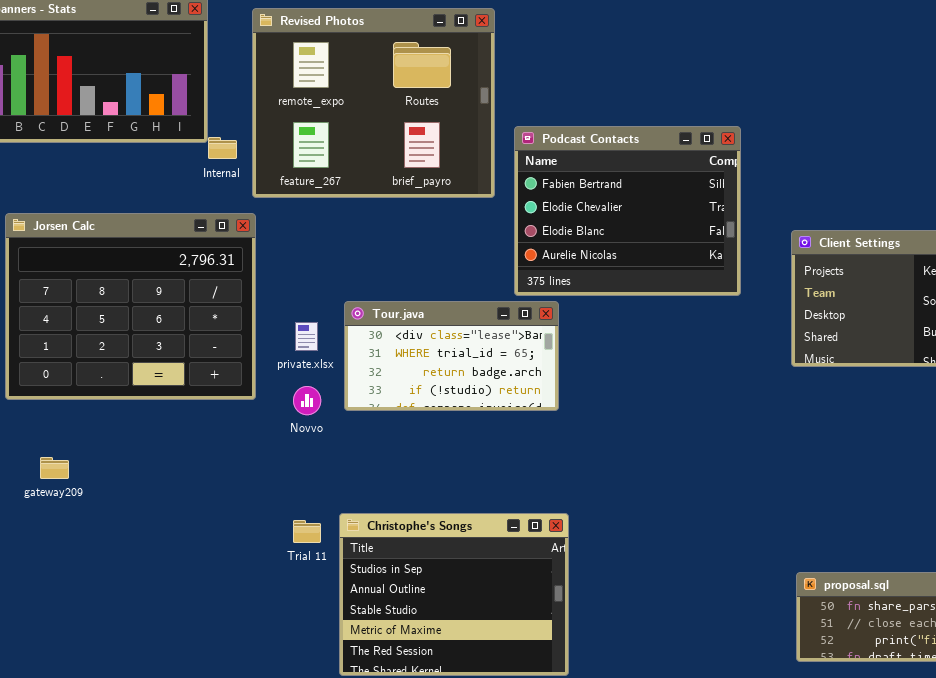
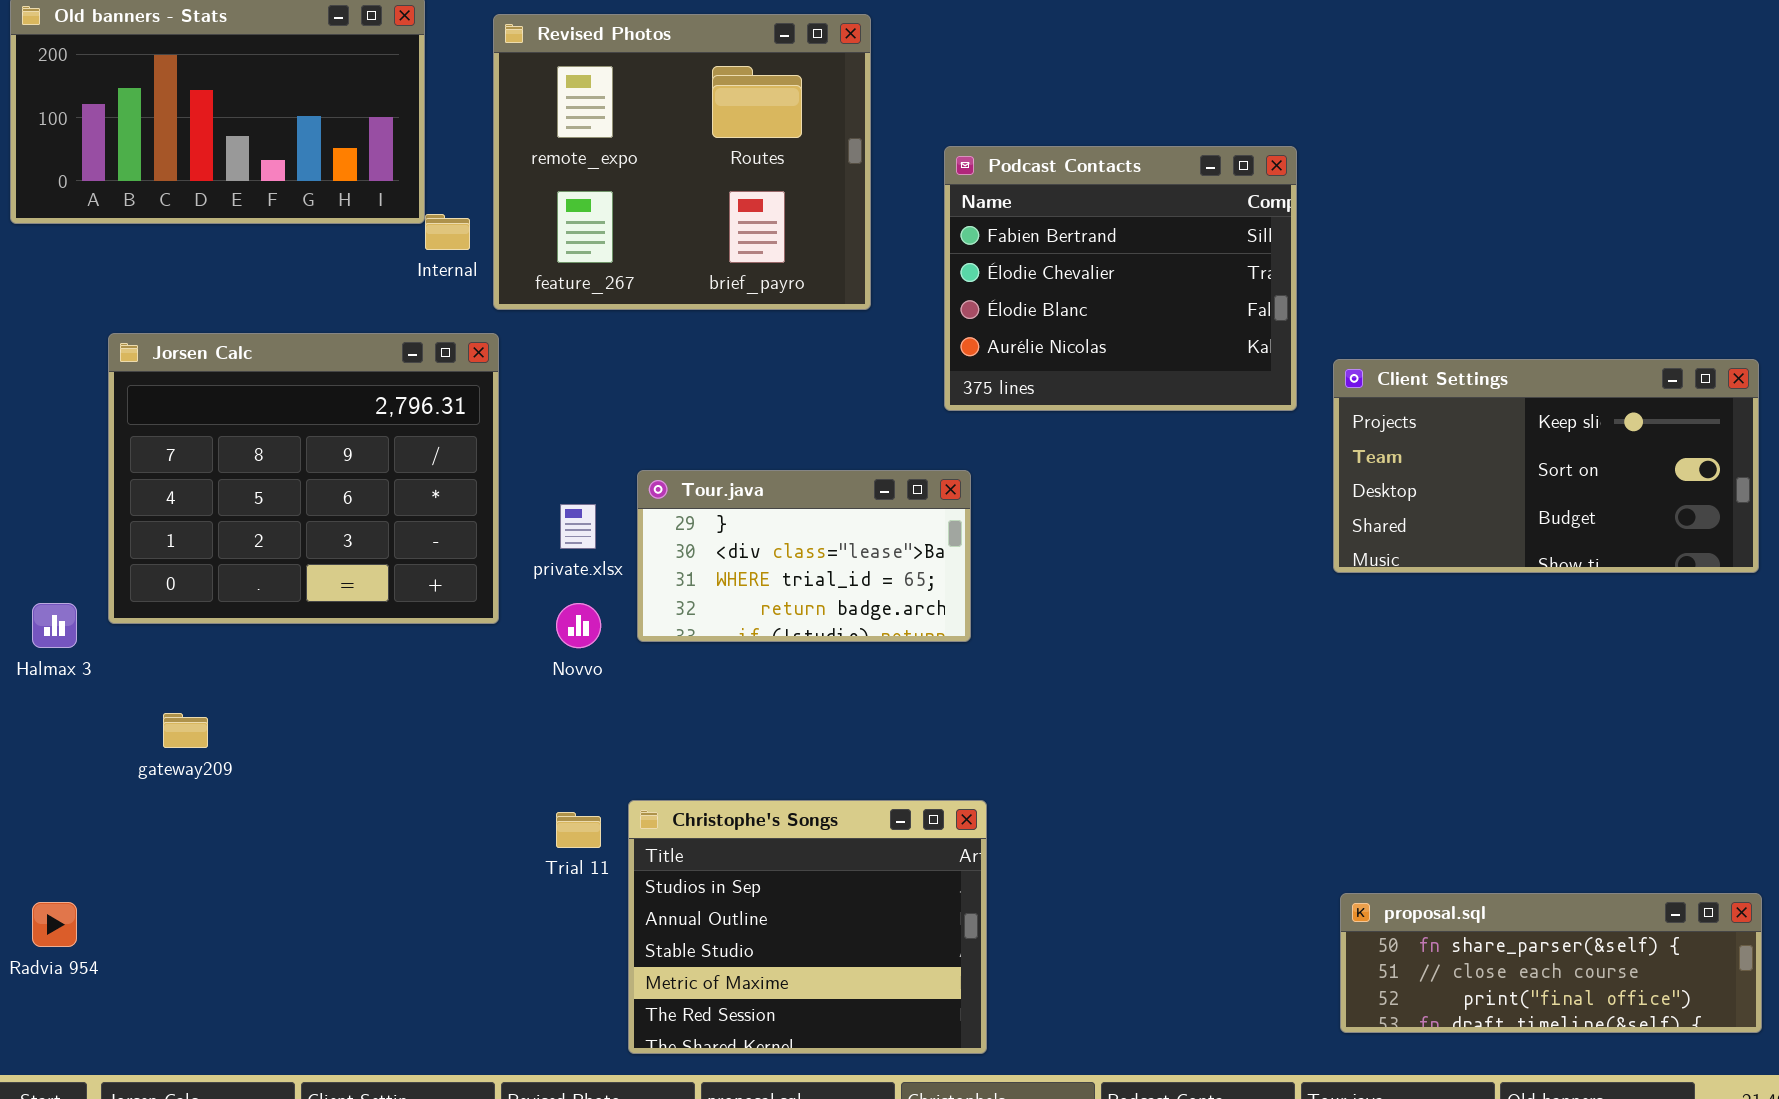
Podcast Contacts: [514,126,741,296] -> [944,146,1297,411], moved
Tour.java: [344,301,559,411] -> [637,470,971,642], scrolled up 1 row

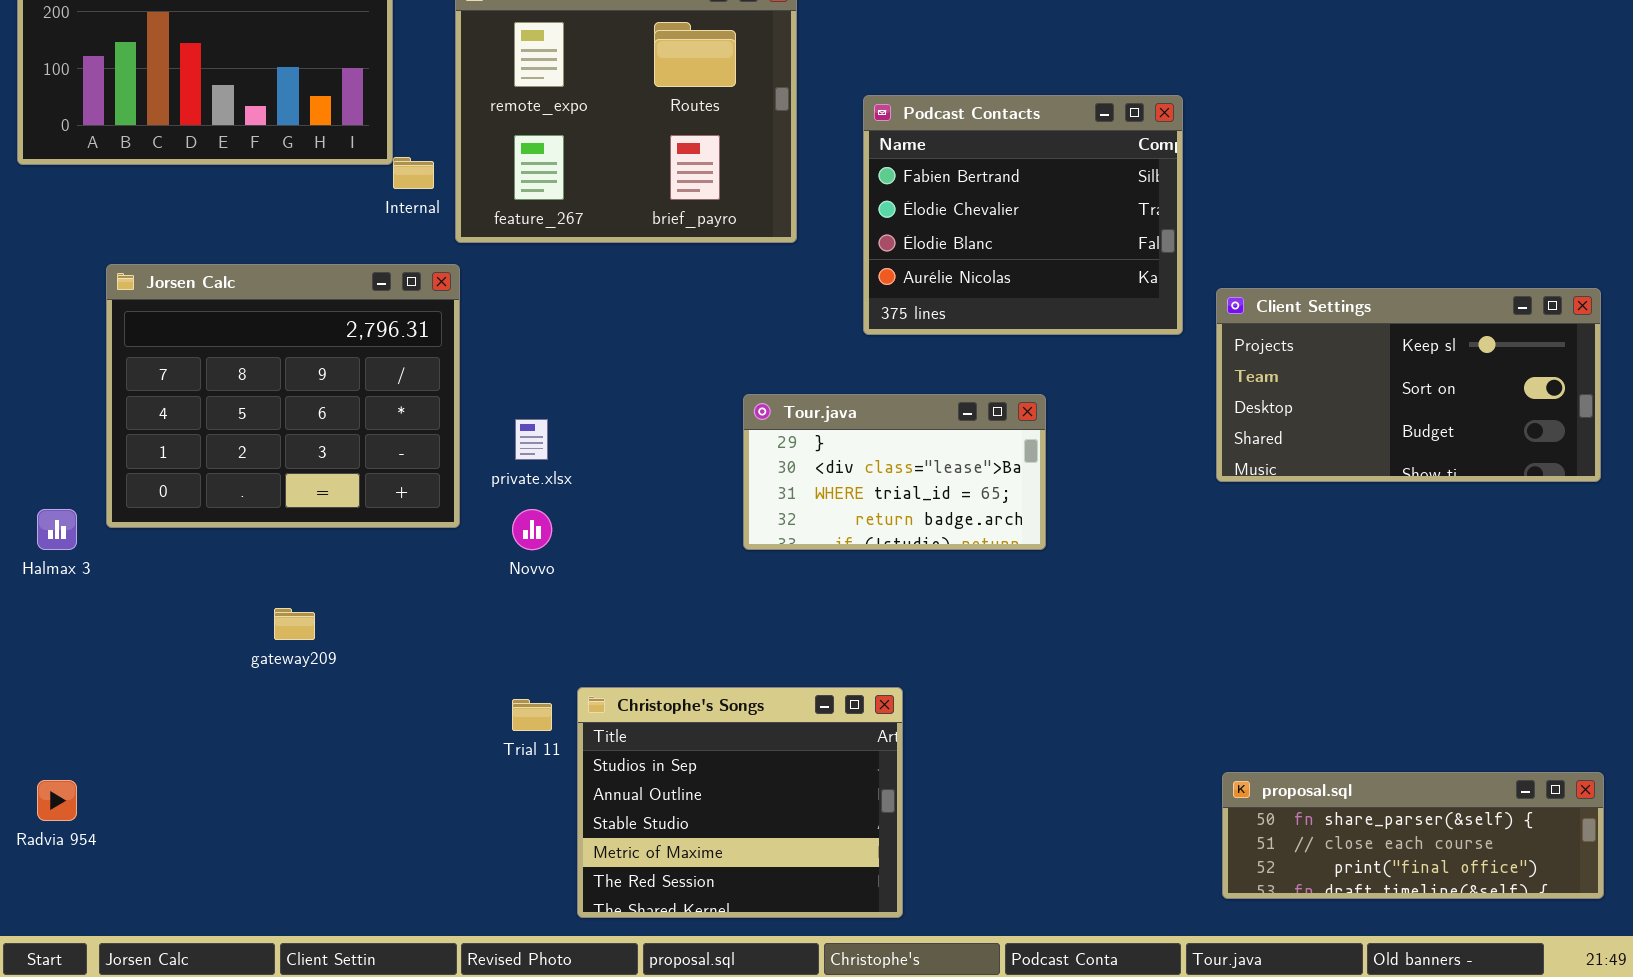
Tour.java: [637,470,971,642] -> [743,394,1046,550], moved
gateway209: [163,713,208,748] -> [274,608,315,640], moved

